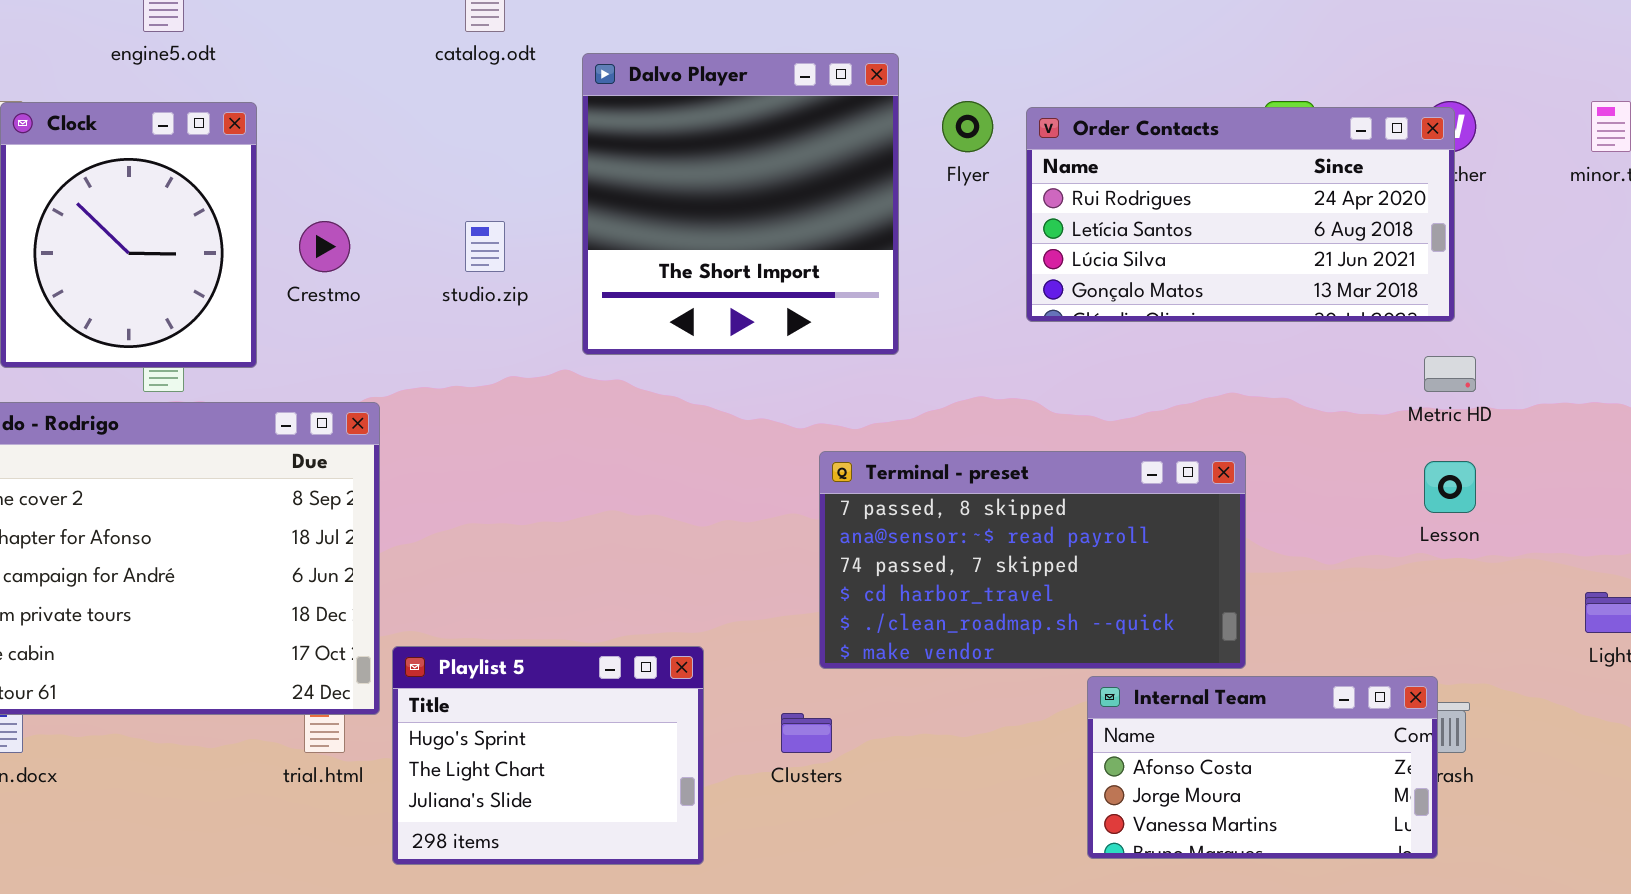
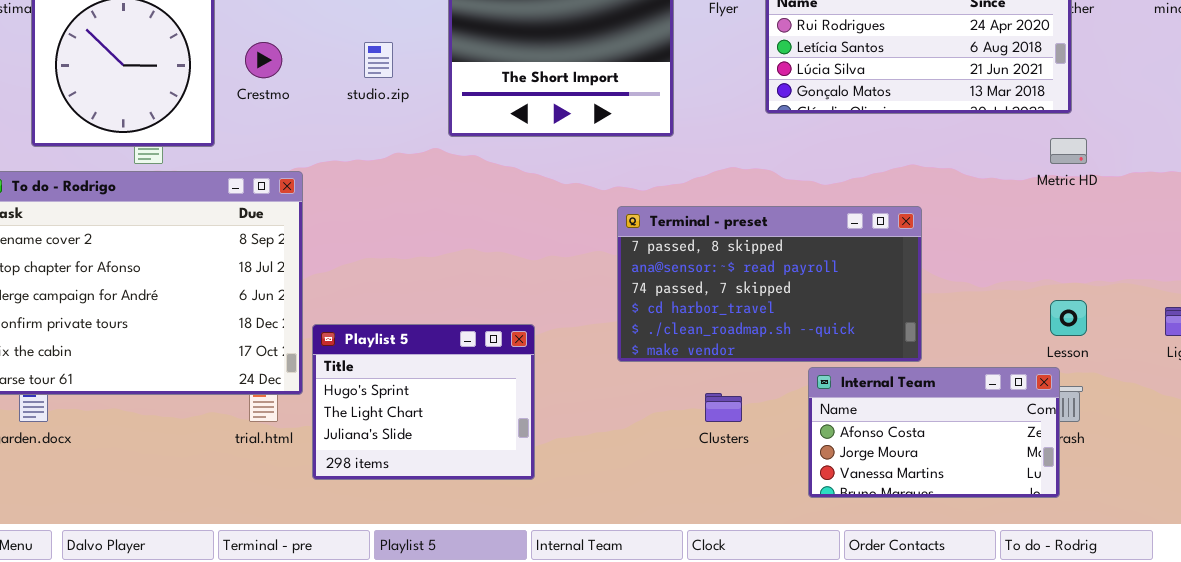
Lesson: [1424,461,1476,513] -> [1050,300,1087,336], moved
Playlist 5: [392,646,704,865] -> [312,324,535,480], moved
Clusters: [781,713,832,753] -> [705,393,742,422], moved

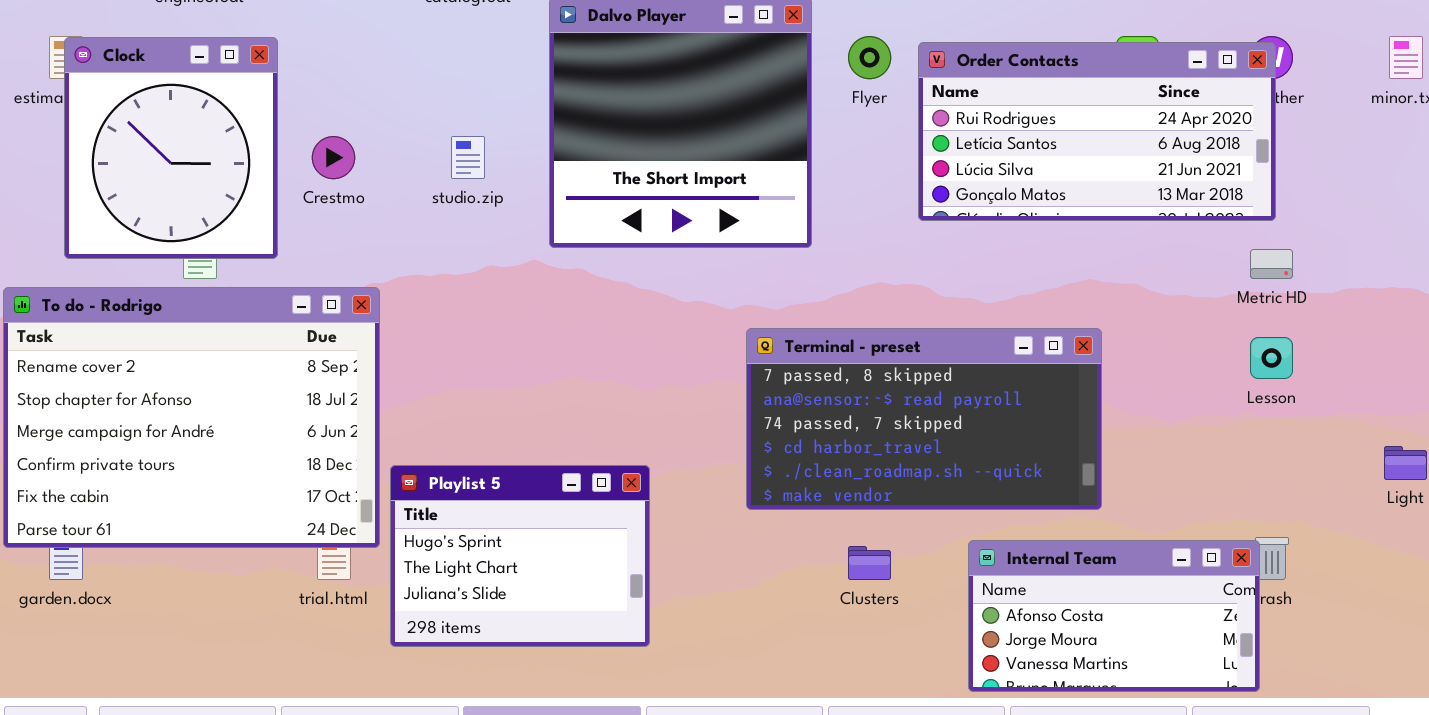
Lesson: [1050,300,1087,336] -> [1250,337,1293,379], moved
Internal Team: [808,367,1060,498] -> [968,540,1260,692], moved

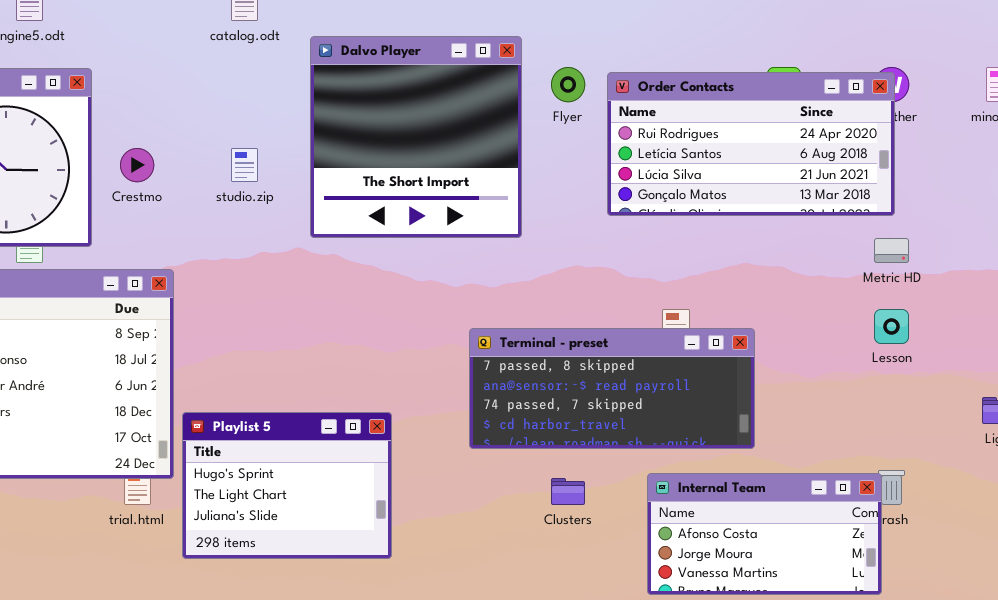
Terminal - preset: [746,328,1102,510] -> [469,328,755,449], resized

